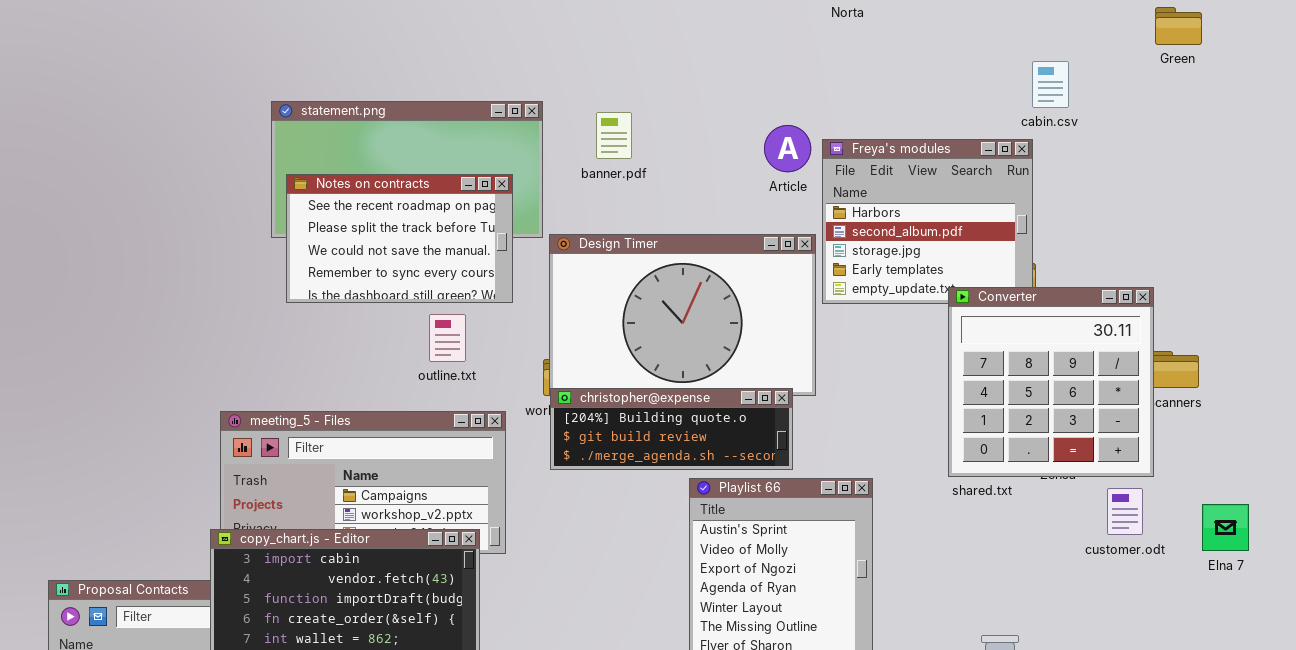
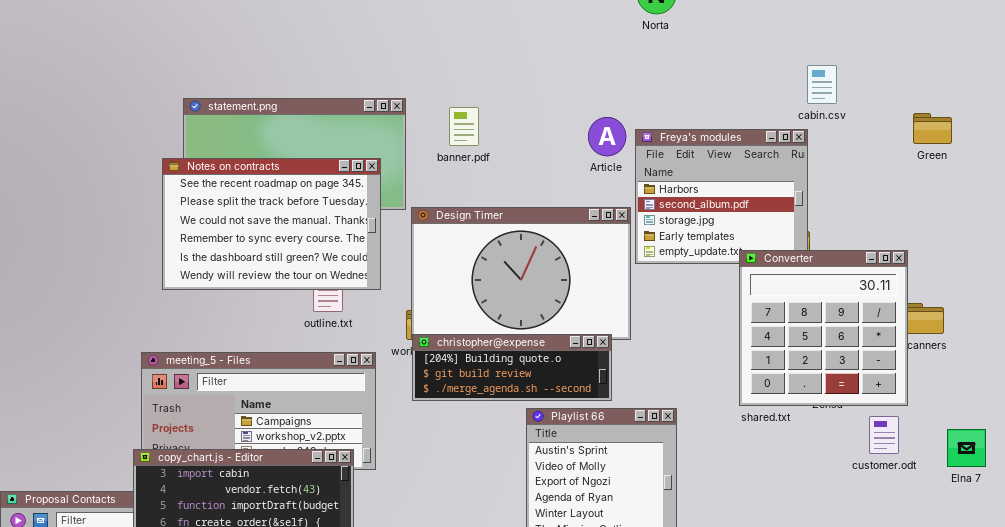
Green: [1155,7,1202,45] -> [913,113,952,144], moved
Notes on contracts: [286,174,513,303] -> [162,158,381,290], resized

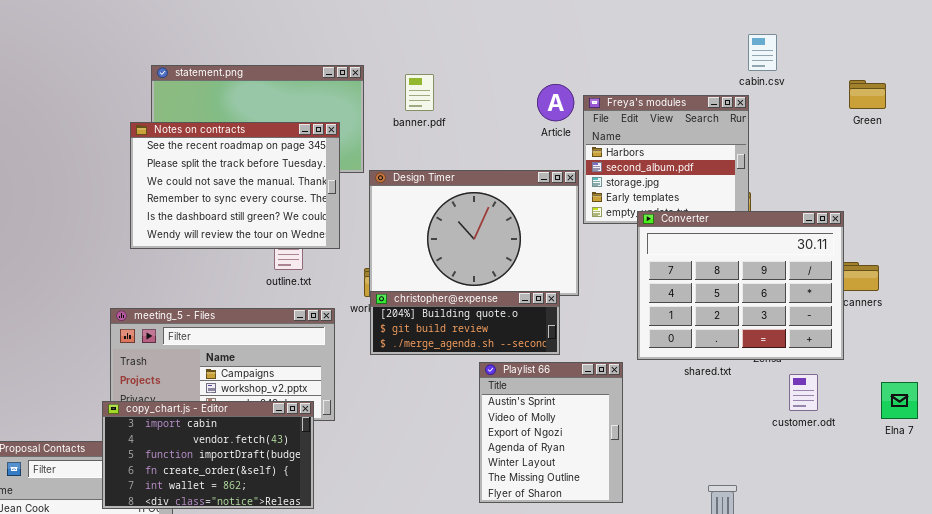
Converter: [739,250,908,406] -> [637,211,844,360], resized
customer.odt: [869,416,899,454] -> [789,374,818,411], moved

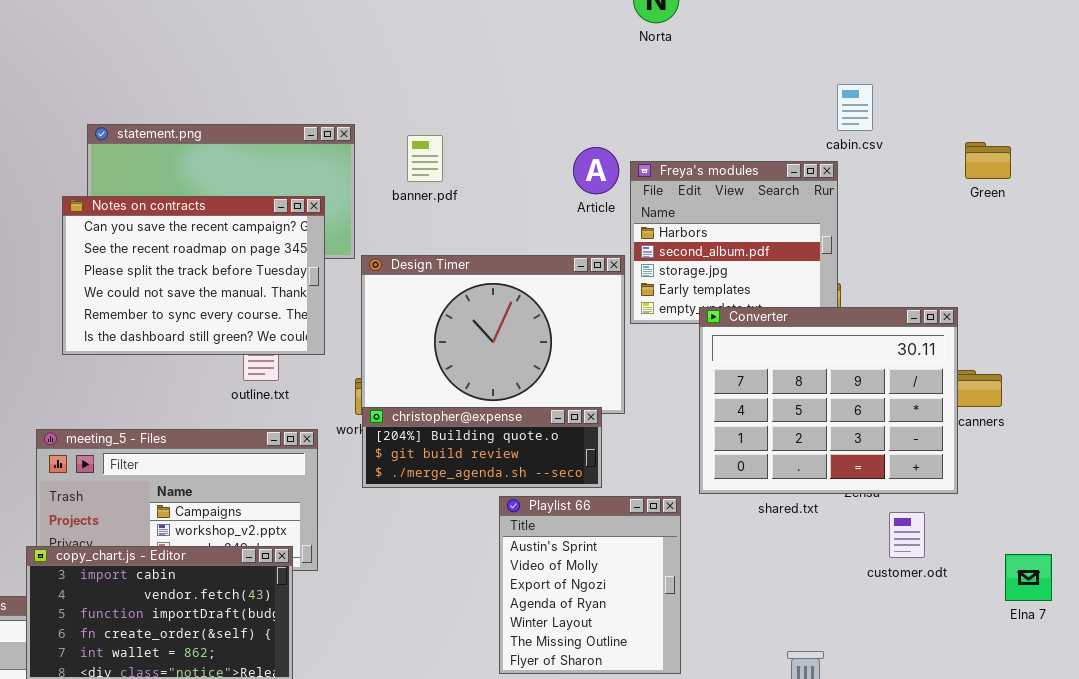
Notes on contracts: [130,122,340,249] -> [62,196,325,355], scrolled up 1 row
Elna 7: [881,382,918,419] -> [1005,554,1052,601], moved

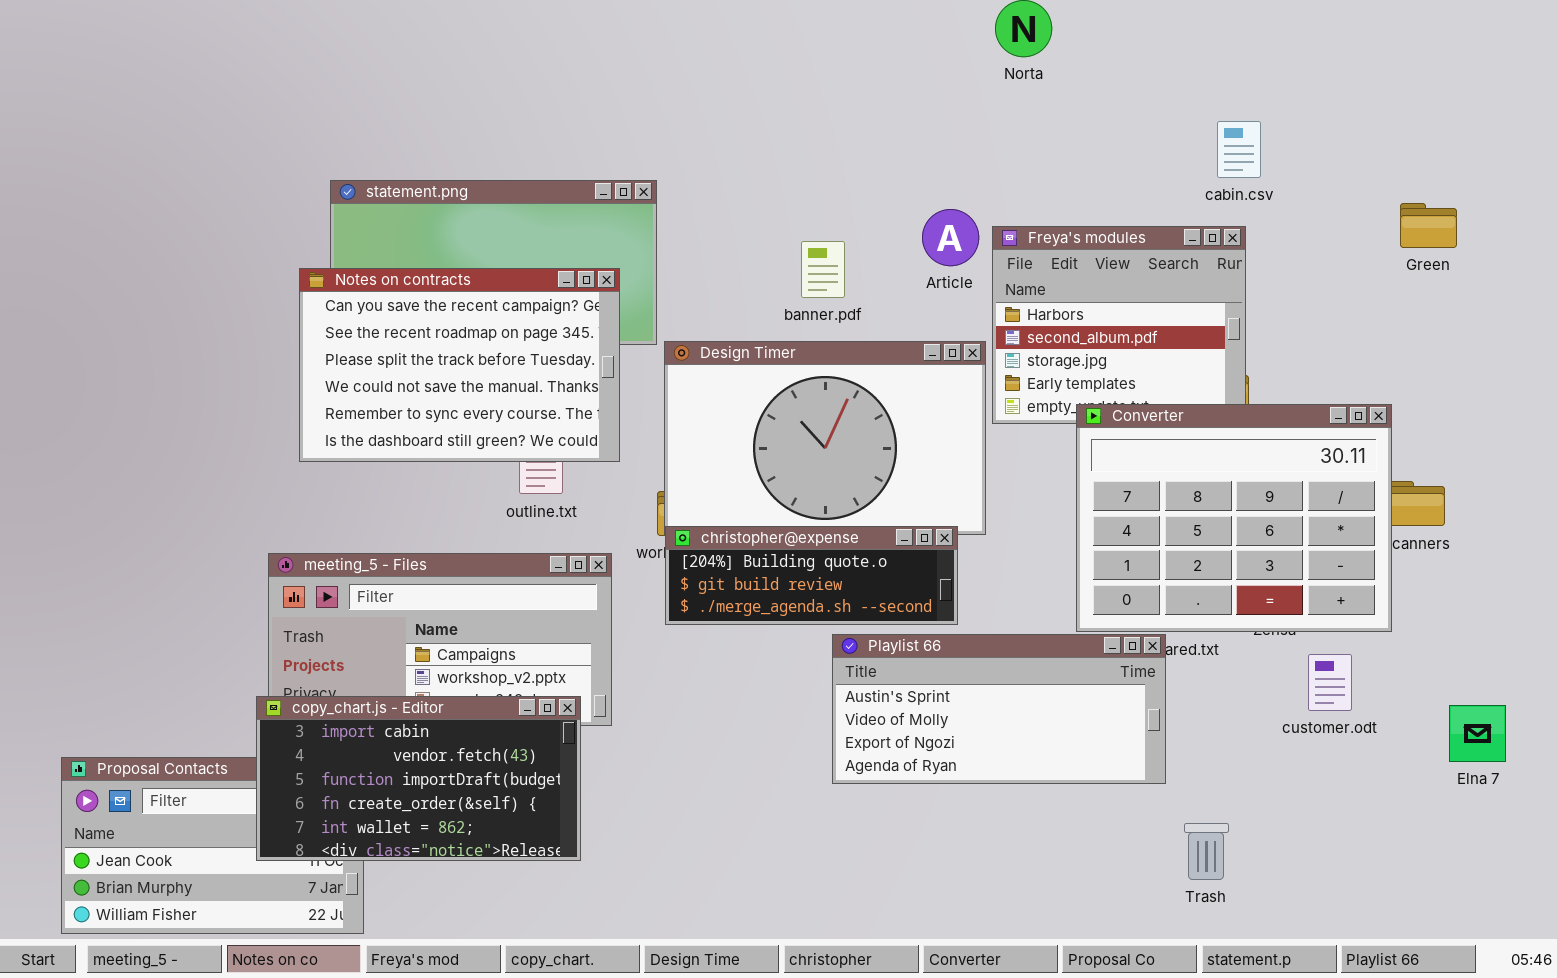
cabin.csv: [837,84,873,131] -> [1217,121,1261,178], moved
banner.pdf: [407,135,443,182] -> [801,241,845,298], moved
Playlist 66: [499,496,681,674] -> [832,634,1166,784], resized

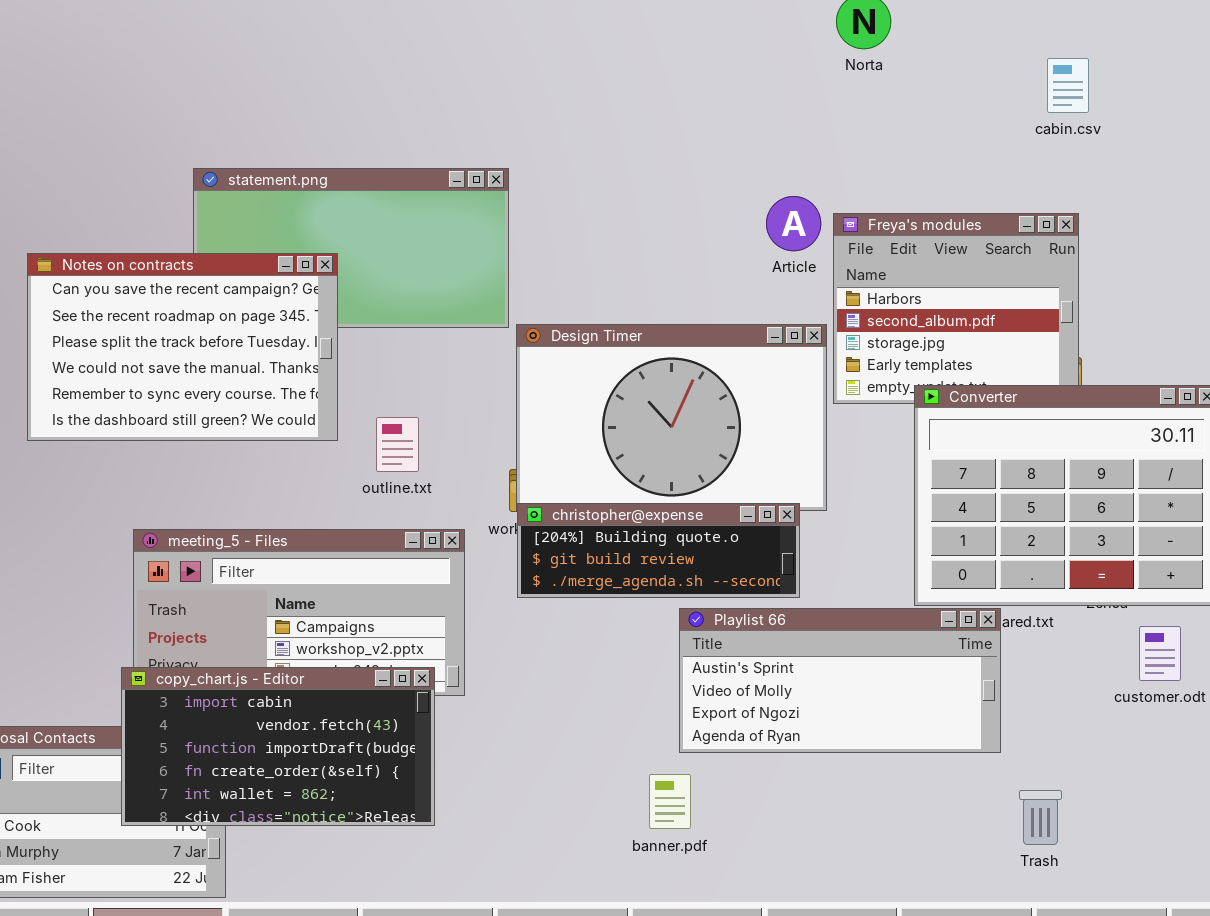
cabin.csv: [1217,121,1261,178] -> [1047,58,1089,113], moved
banner.pdf: [801,241,845,298] -> [649,774,691,829], moved
Notes on contracts: [299,268,620,462] -> [27,253,338,441], moved

